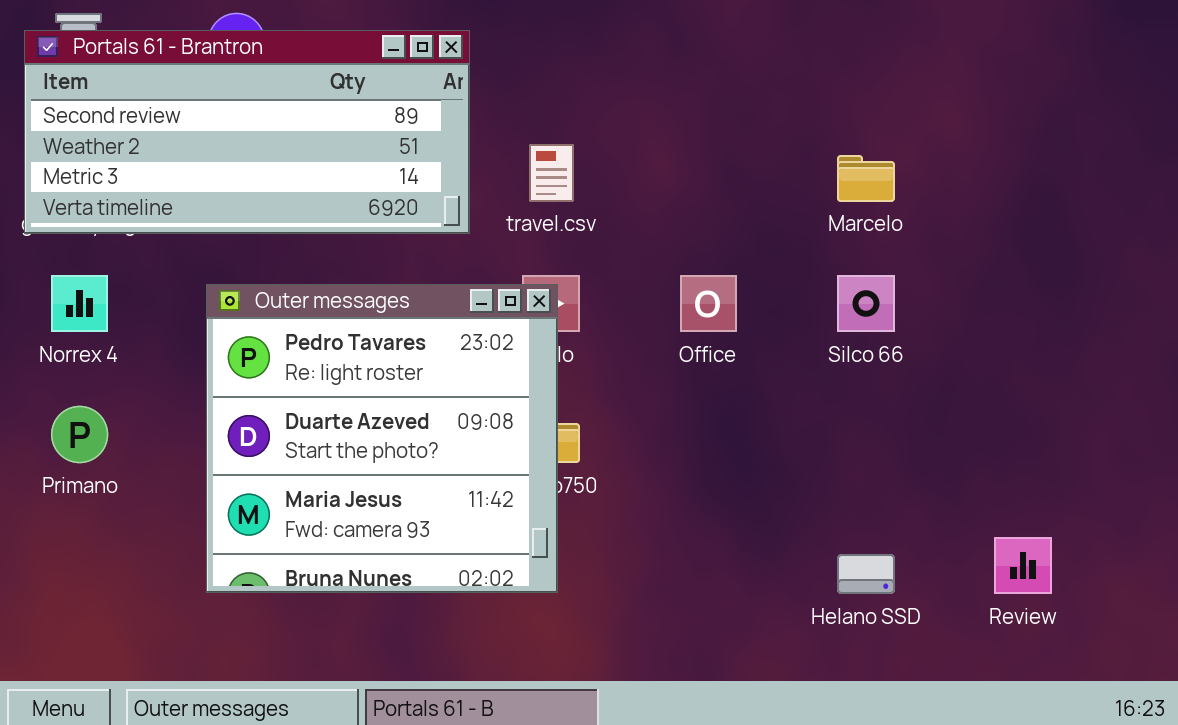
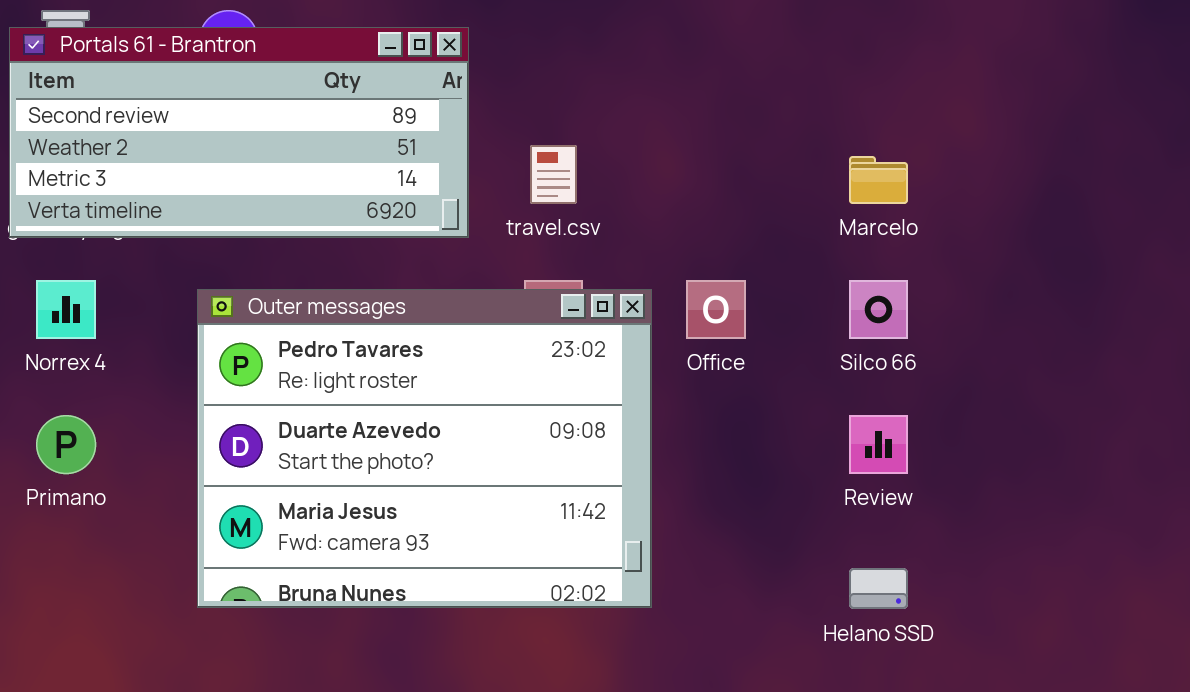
Outer messages: [206,284,558,593] -> [197,289,652,608], resized
Review: [994,537,1052,594] -> [849,415,908,474], moved

